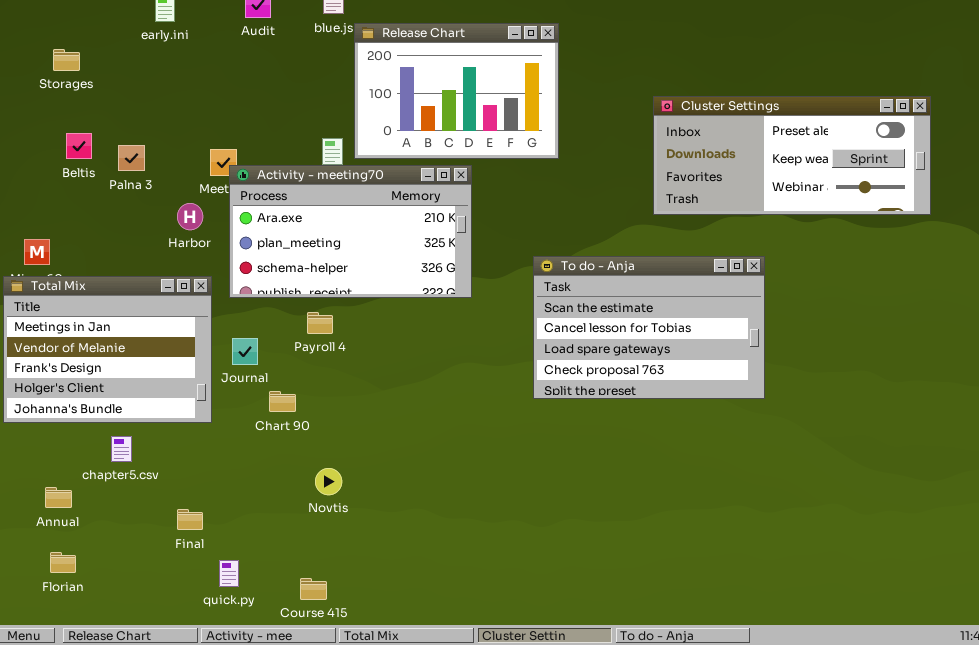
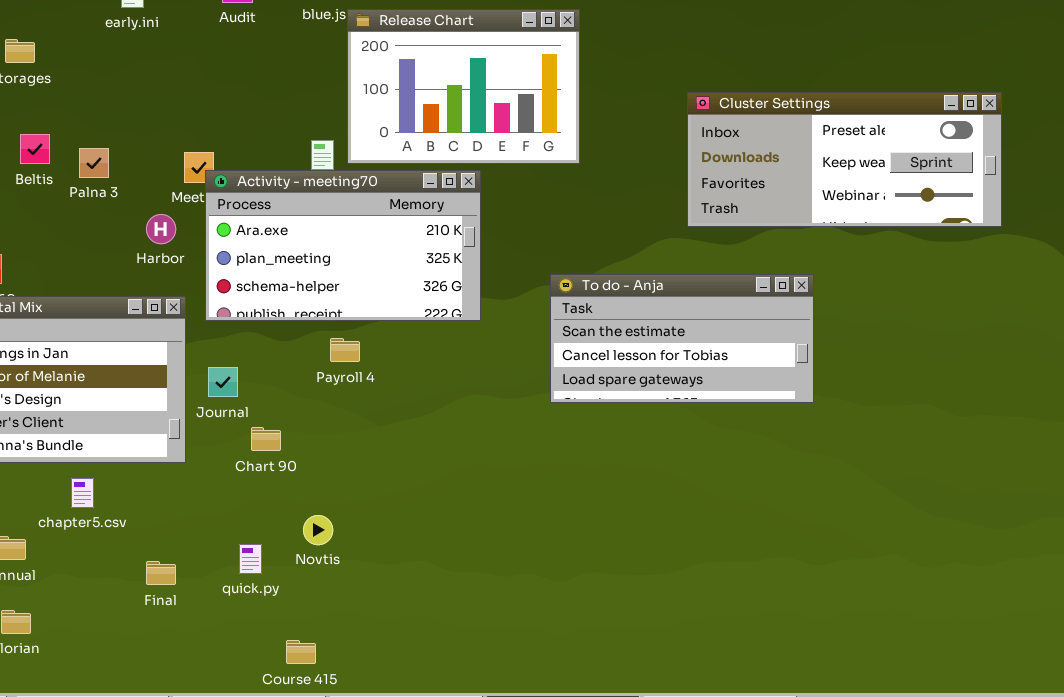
To do - Anja: [533,256,765,399] -> [550,274,814,403], resized
Payroll 4: [307,312,333,334] -> [330,338,360,362], moved
quick.py: [219,560,239,587] -> [239,544,262,574], moved

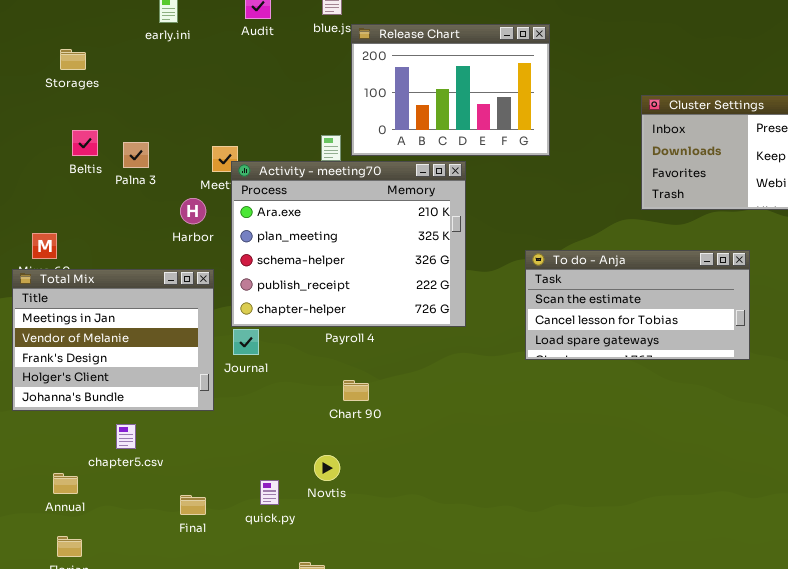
Activity - meeting70: [205,170,481,321] -> [231,161,466,327], resized
Chart 90: [251,427,281,451] -> [343,380,369,401], moved

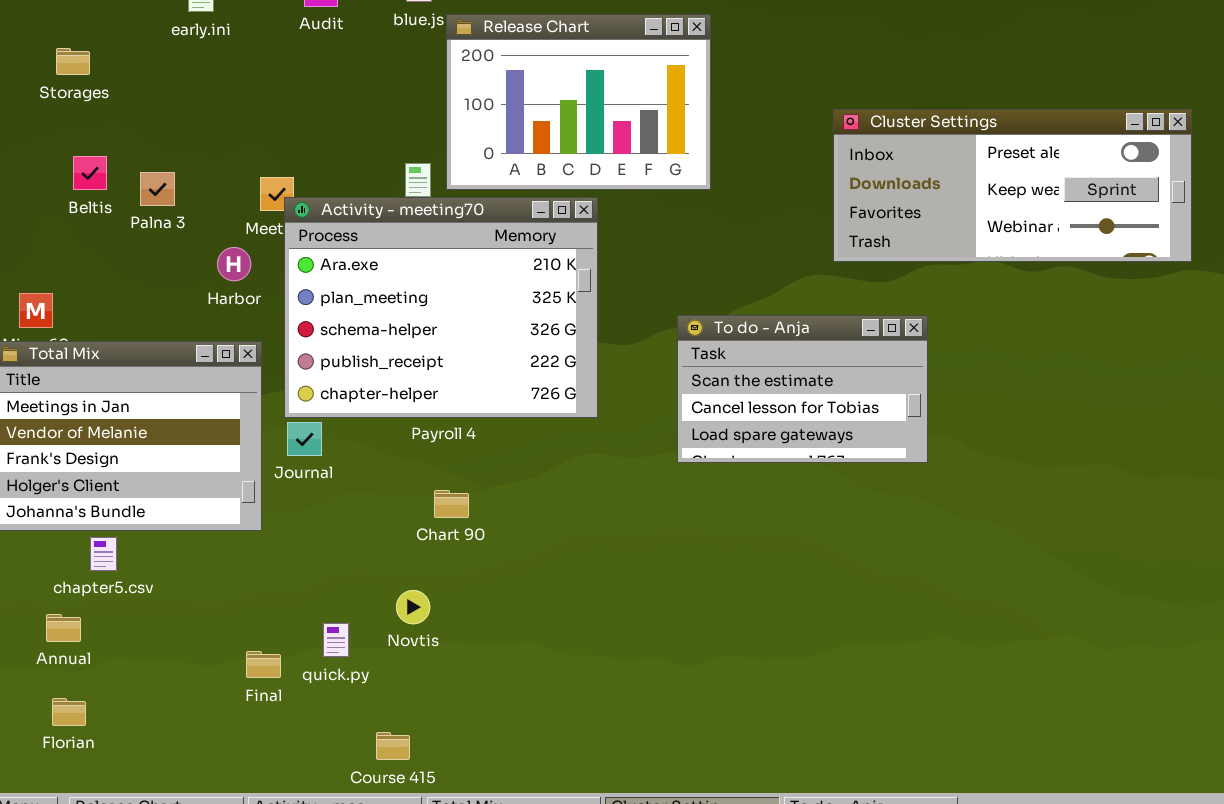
To do - Anja: [525,250,750,360] -> [677,315,928,463], resized
chapter5.csv: [116,424,136,449] -> [90,537,117,571], moved
Final: [180,495,206,515] -> [246,651,281,678], moved

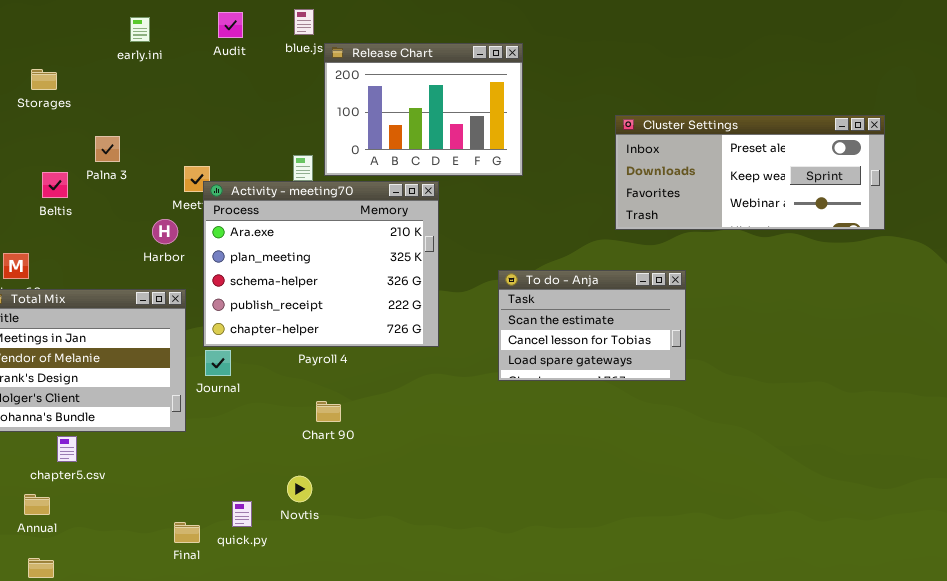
Beltis: [73,156,107,190] -> [42,172,68,198], moved
Palna 3: [140,172,175,206] -> [95,136,120,162], moved

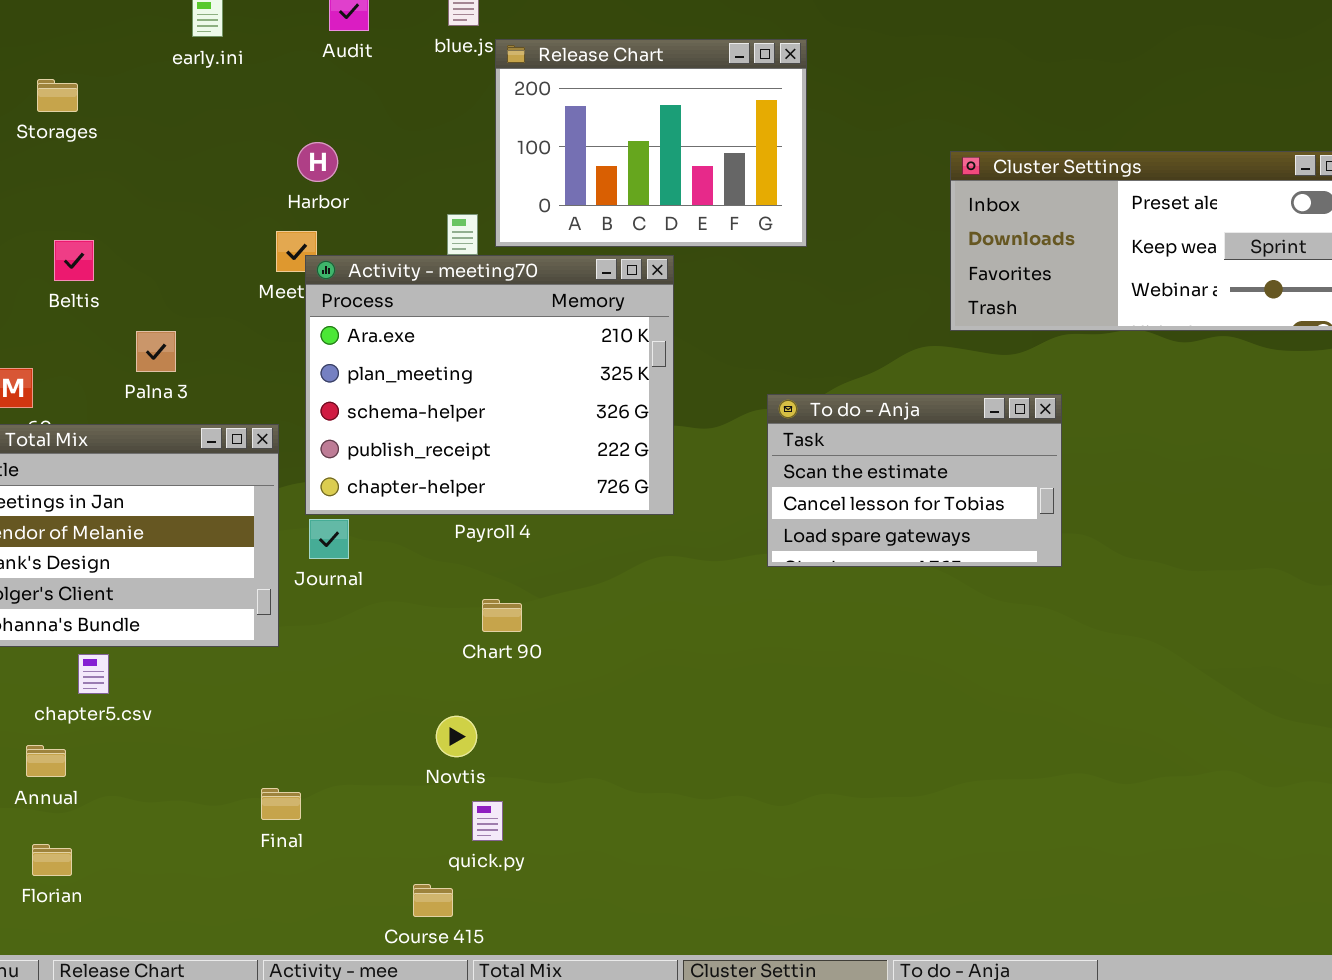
Palna 3: [95,136,120,162] -> [136,331,176,372], moved
Harbor: [152,219,178,244] -> [297,142,338,182], moved
quick.py: [232,501,252,527] -> [472,801,503,841], moved

